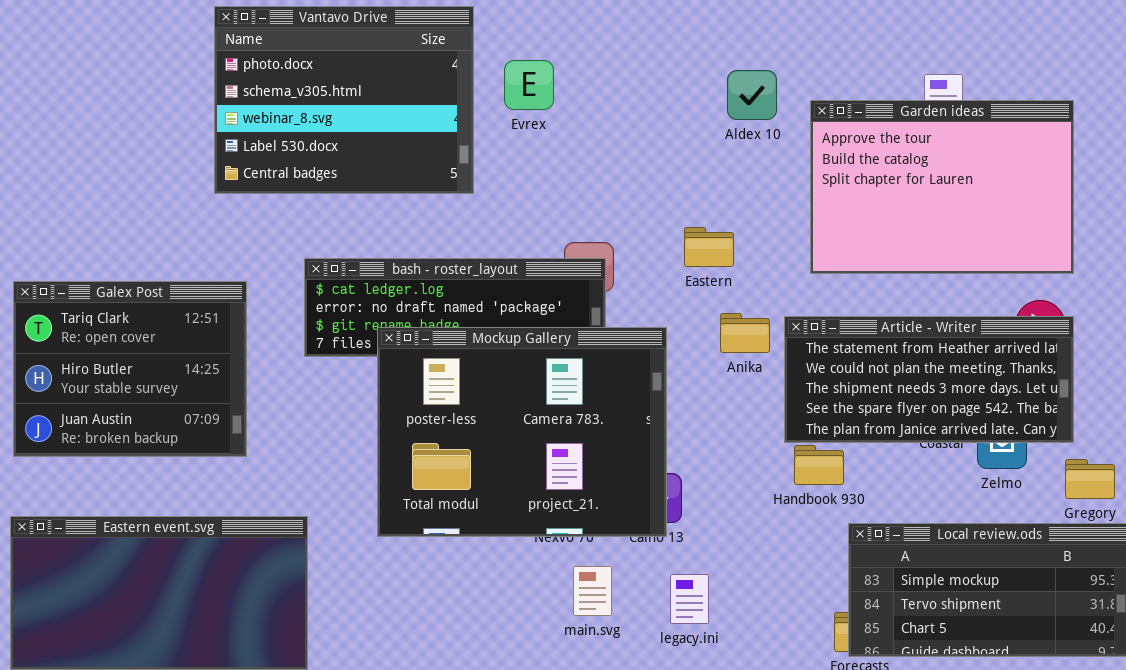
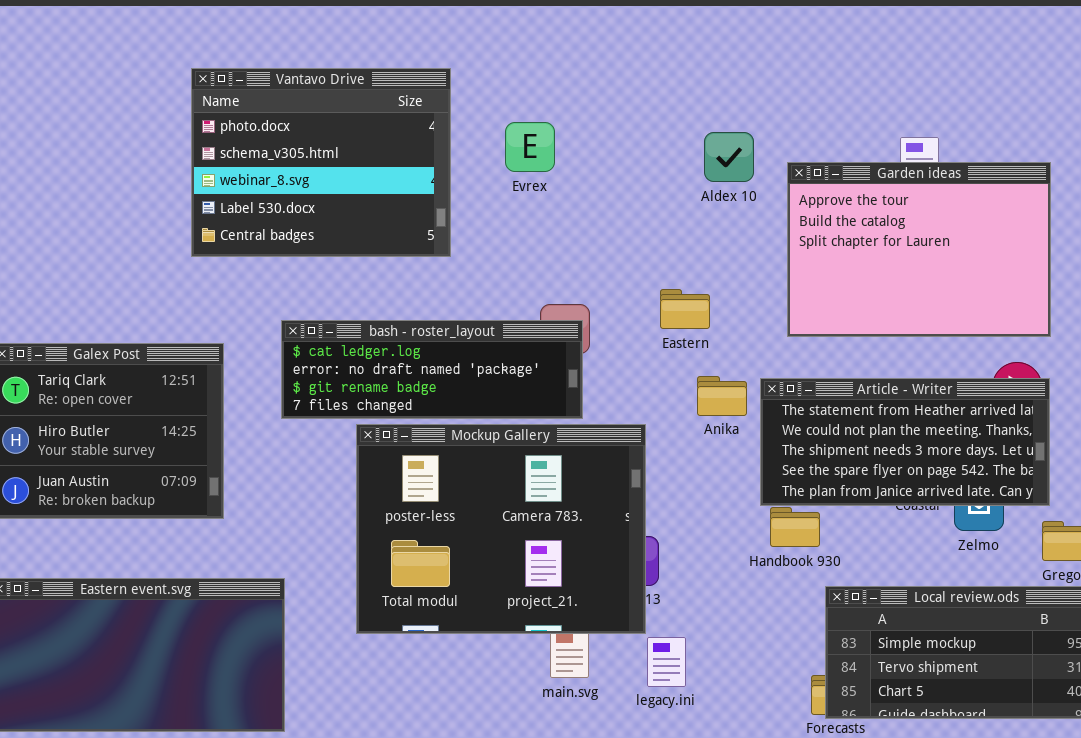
Evrex: [504,60,554,110] -> [505,122,555,172], moved
Mockup Gallery: [377,327,667,537] -> [356,424,646,634], moved

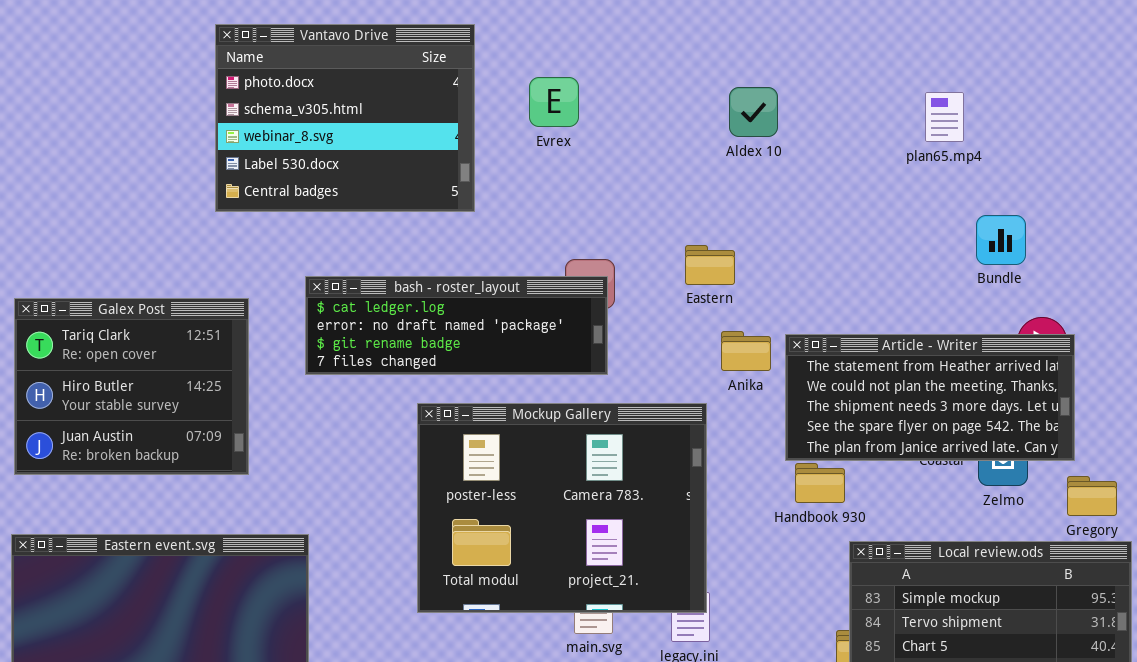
Garden ideas: [787,162,1051,337] -> none, closed
Mockup Gallery: [356,424,646,634] -> [417,403,707,613], moved

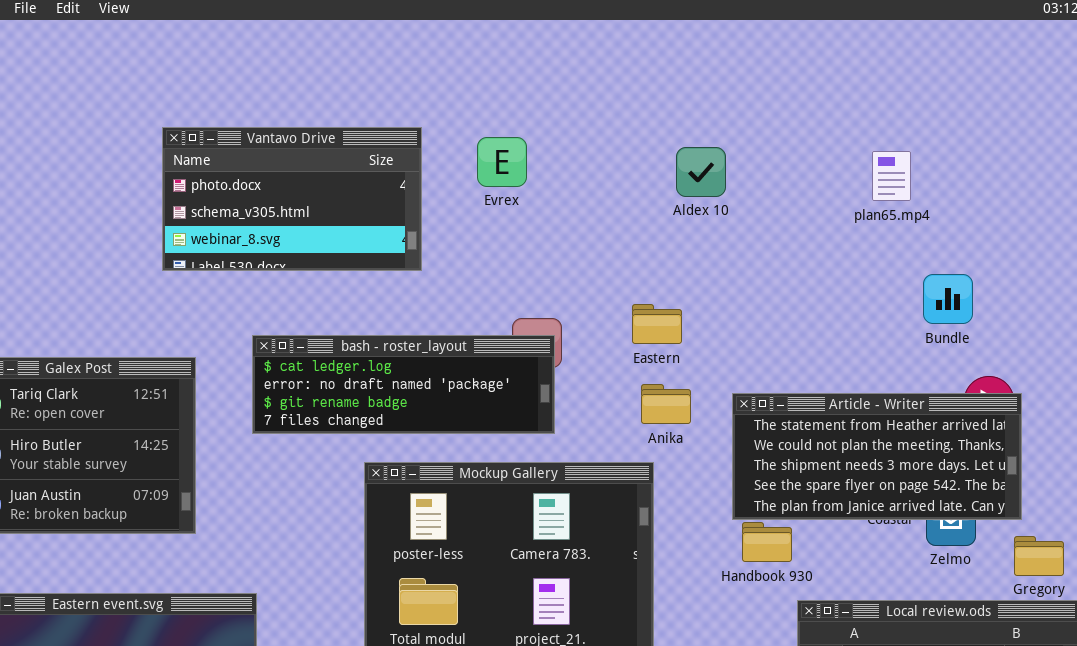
Vantavo Drive: [215,24,475,212] -> [162,127,422,271], resized
Anika: [721,331,771,371] -> [641,384,691,424], moved

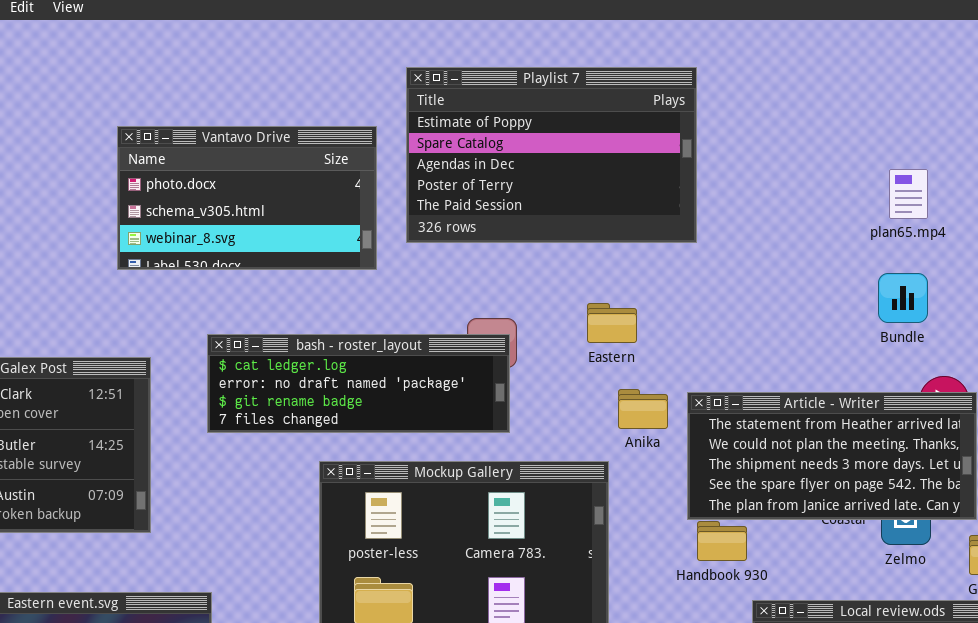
Playlist 7: none -> [406,67,697,243], opened
plan65.mp4: [872,151,911,201] -> [889,169,928,219], moved
Anika: [641,384,691,424] -> [618,389,668,429], moved

